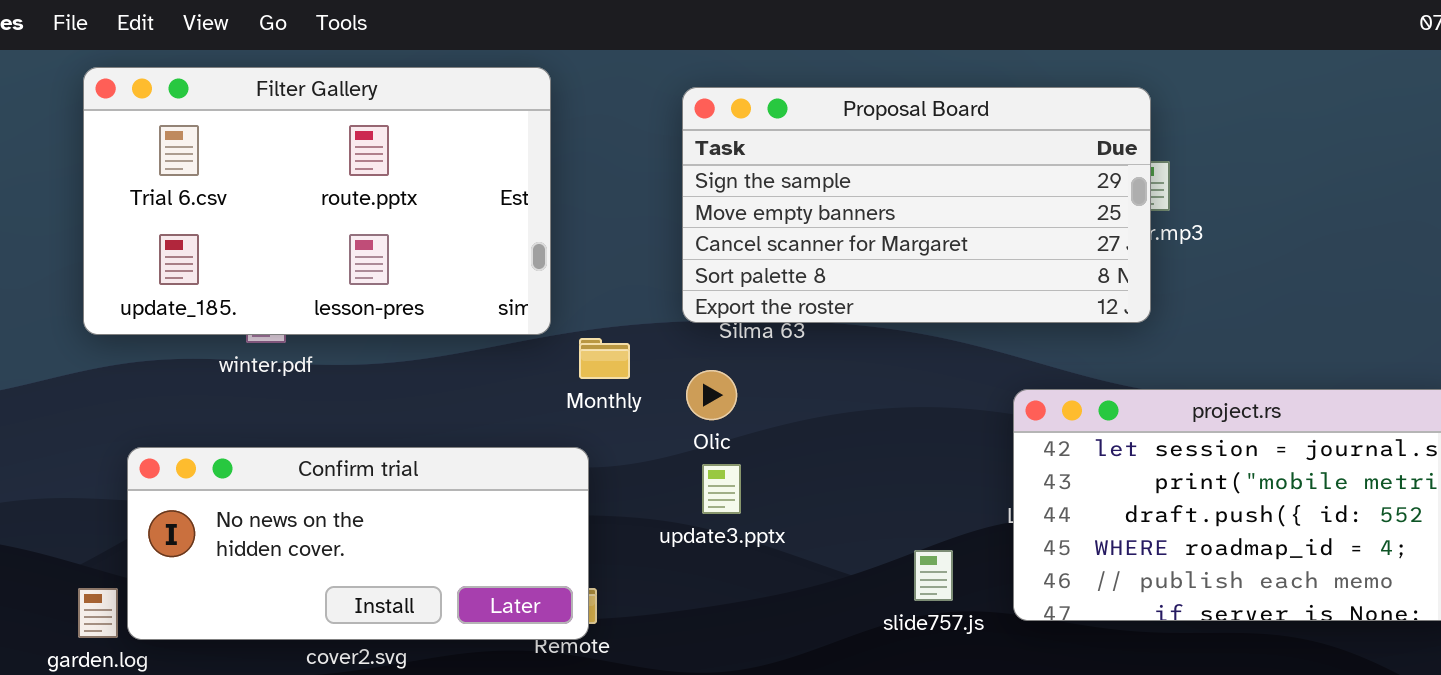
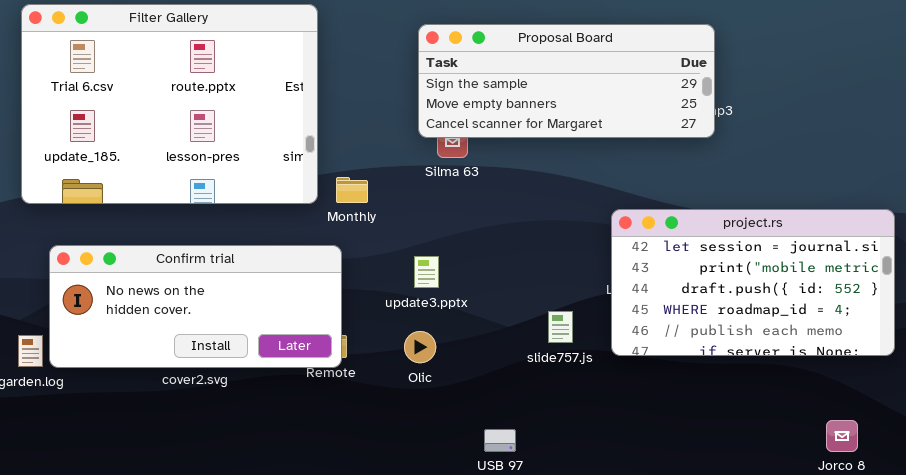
Filter Gallery: [83,67,551,335] -> [21,4,318,204], resized
Proposal Board: [682,87,1151,323] -> [418,24,715,138], moved, resized
Olic: [686,370,737,420] -> [404,331,436,363], moved

